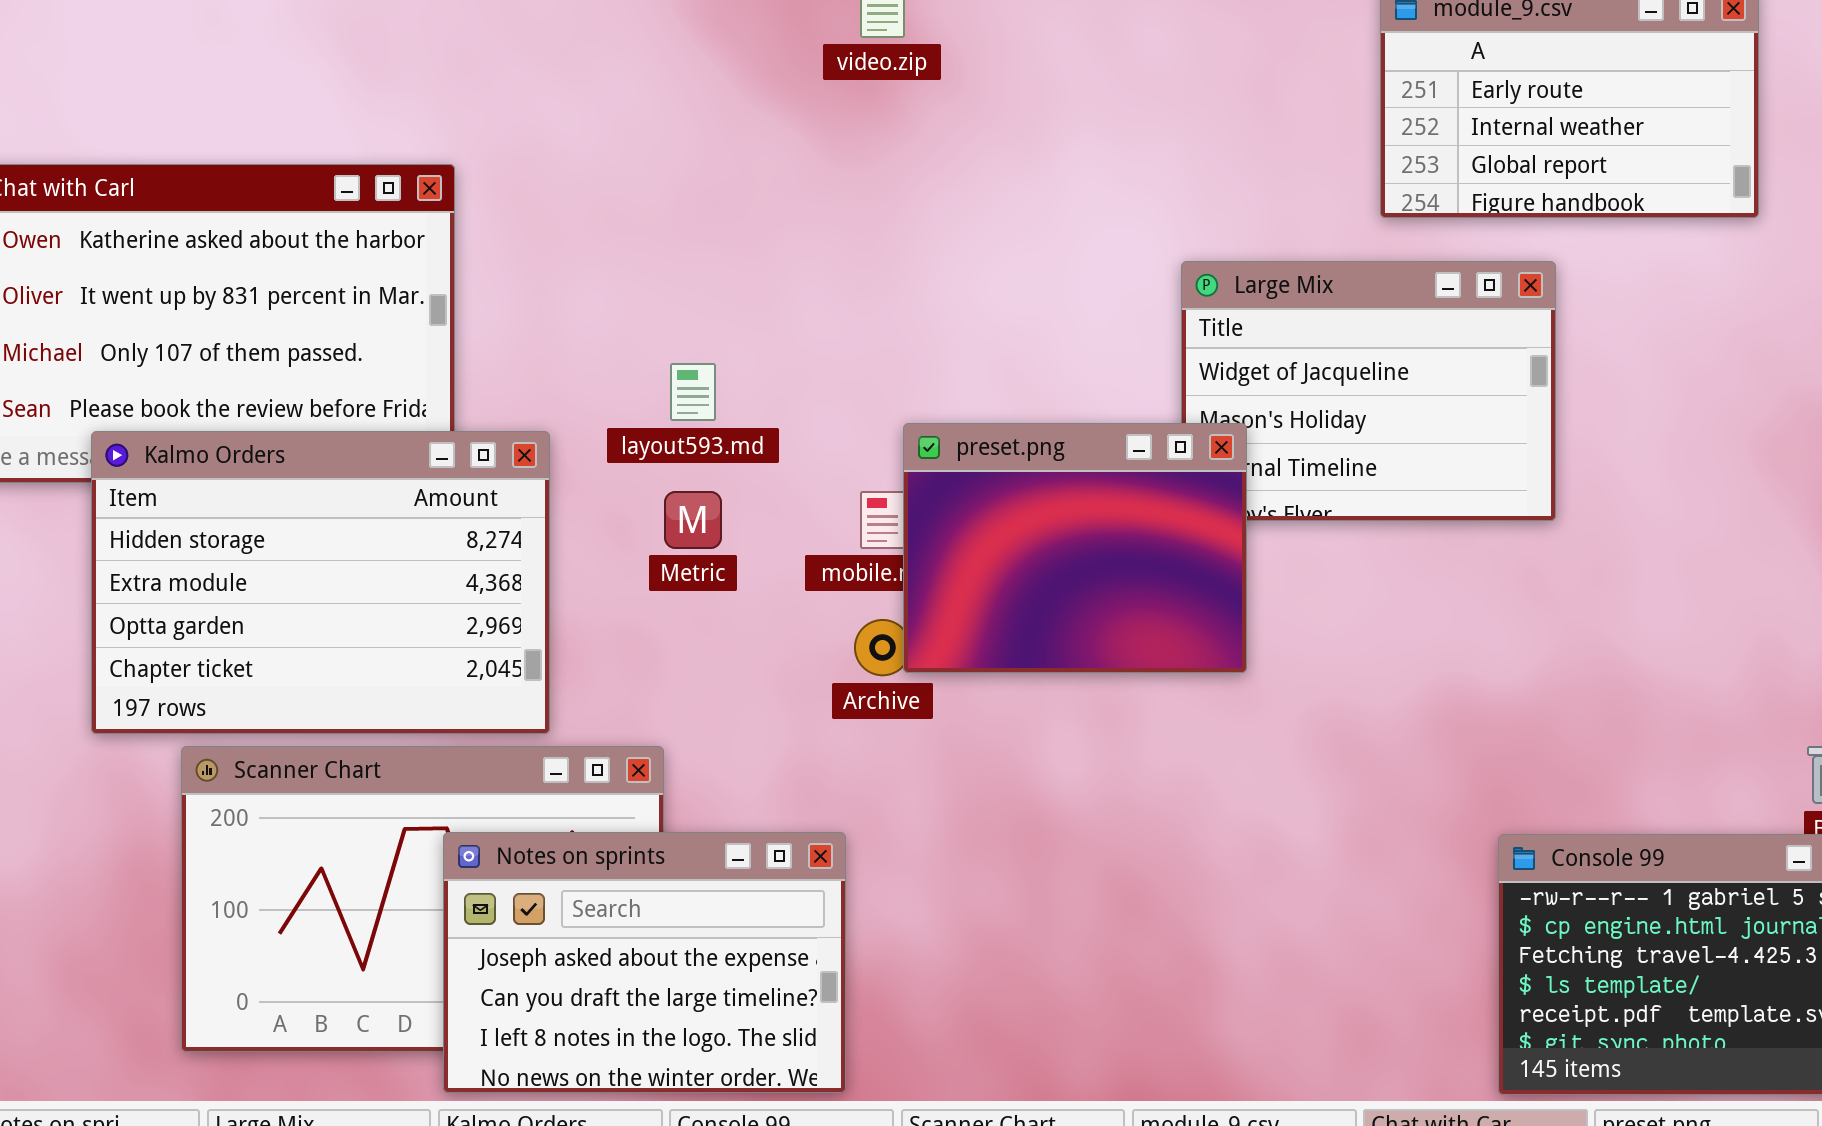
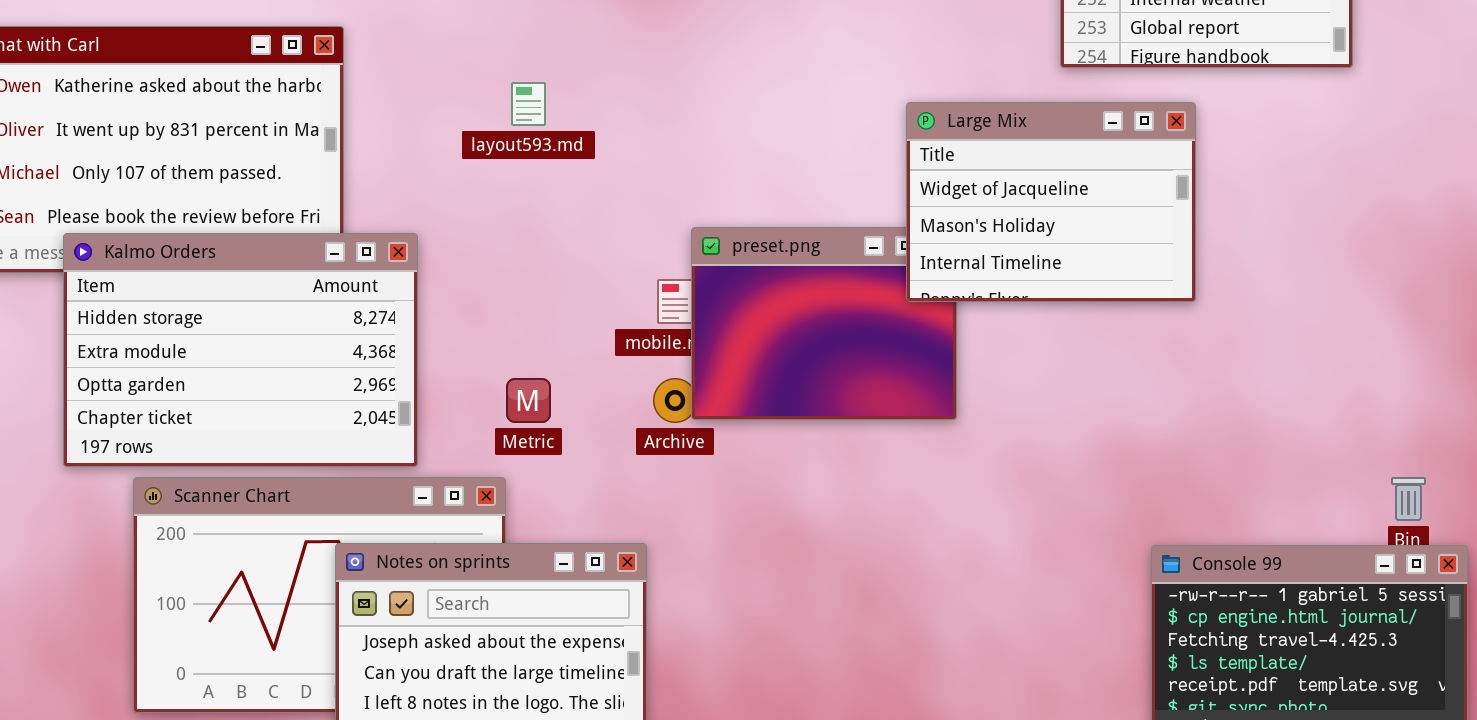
Large Mix: [1181,261,1556,521] -> [906,102,1196,302], raised
layout593.md: [670,363,716,421] -> [511,82,546,126], moved
Metric: [664,491,722,549] -> [506,378,551,423], moved

